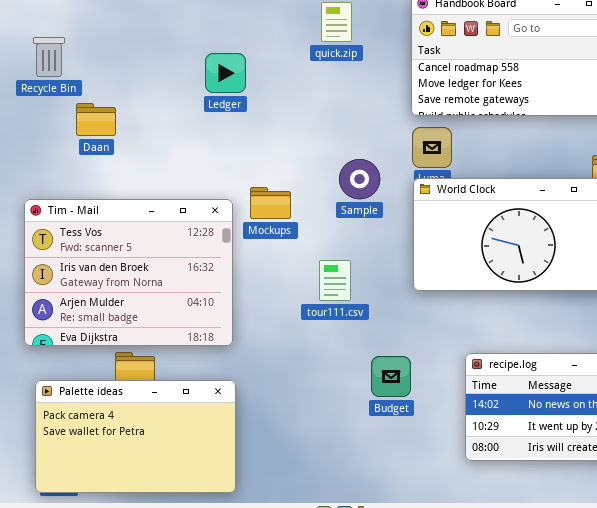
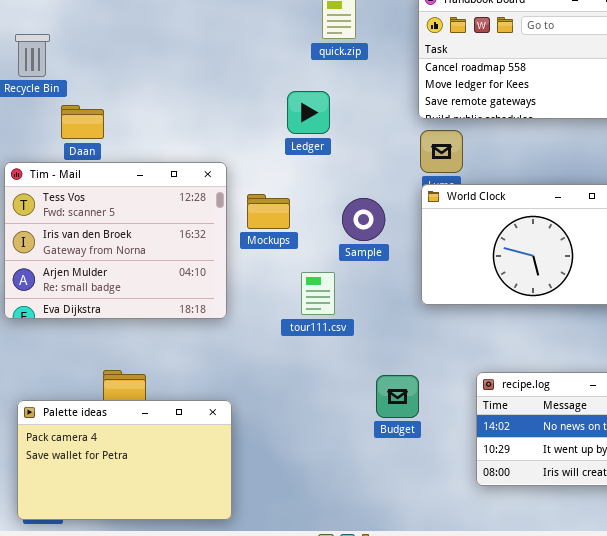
Ledger: [205,53,246,93] -> [287,91,330,134], moved
Sample: [339,159,380,199] -> [342,198,385,241], moved
Tim - Mail: [24,199,233,346] -> [4,162,227,319], moved
tour111.csv: [319,260,351,301] -> [301,272,335,315], moved

